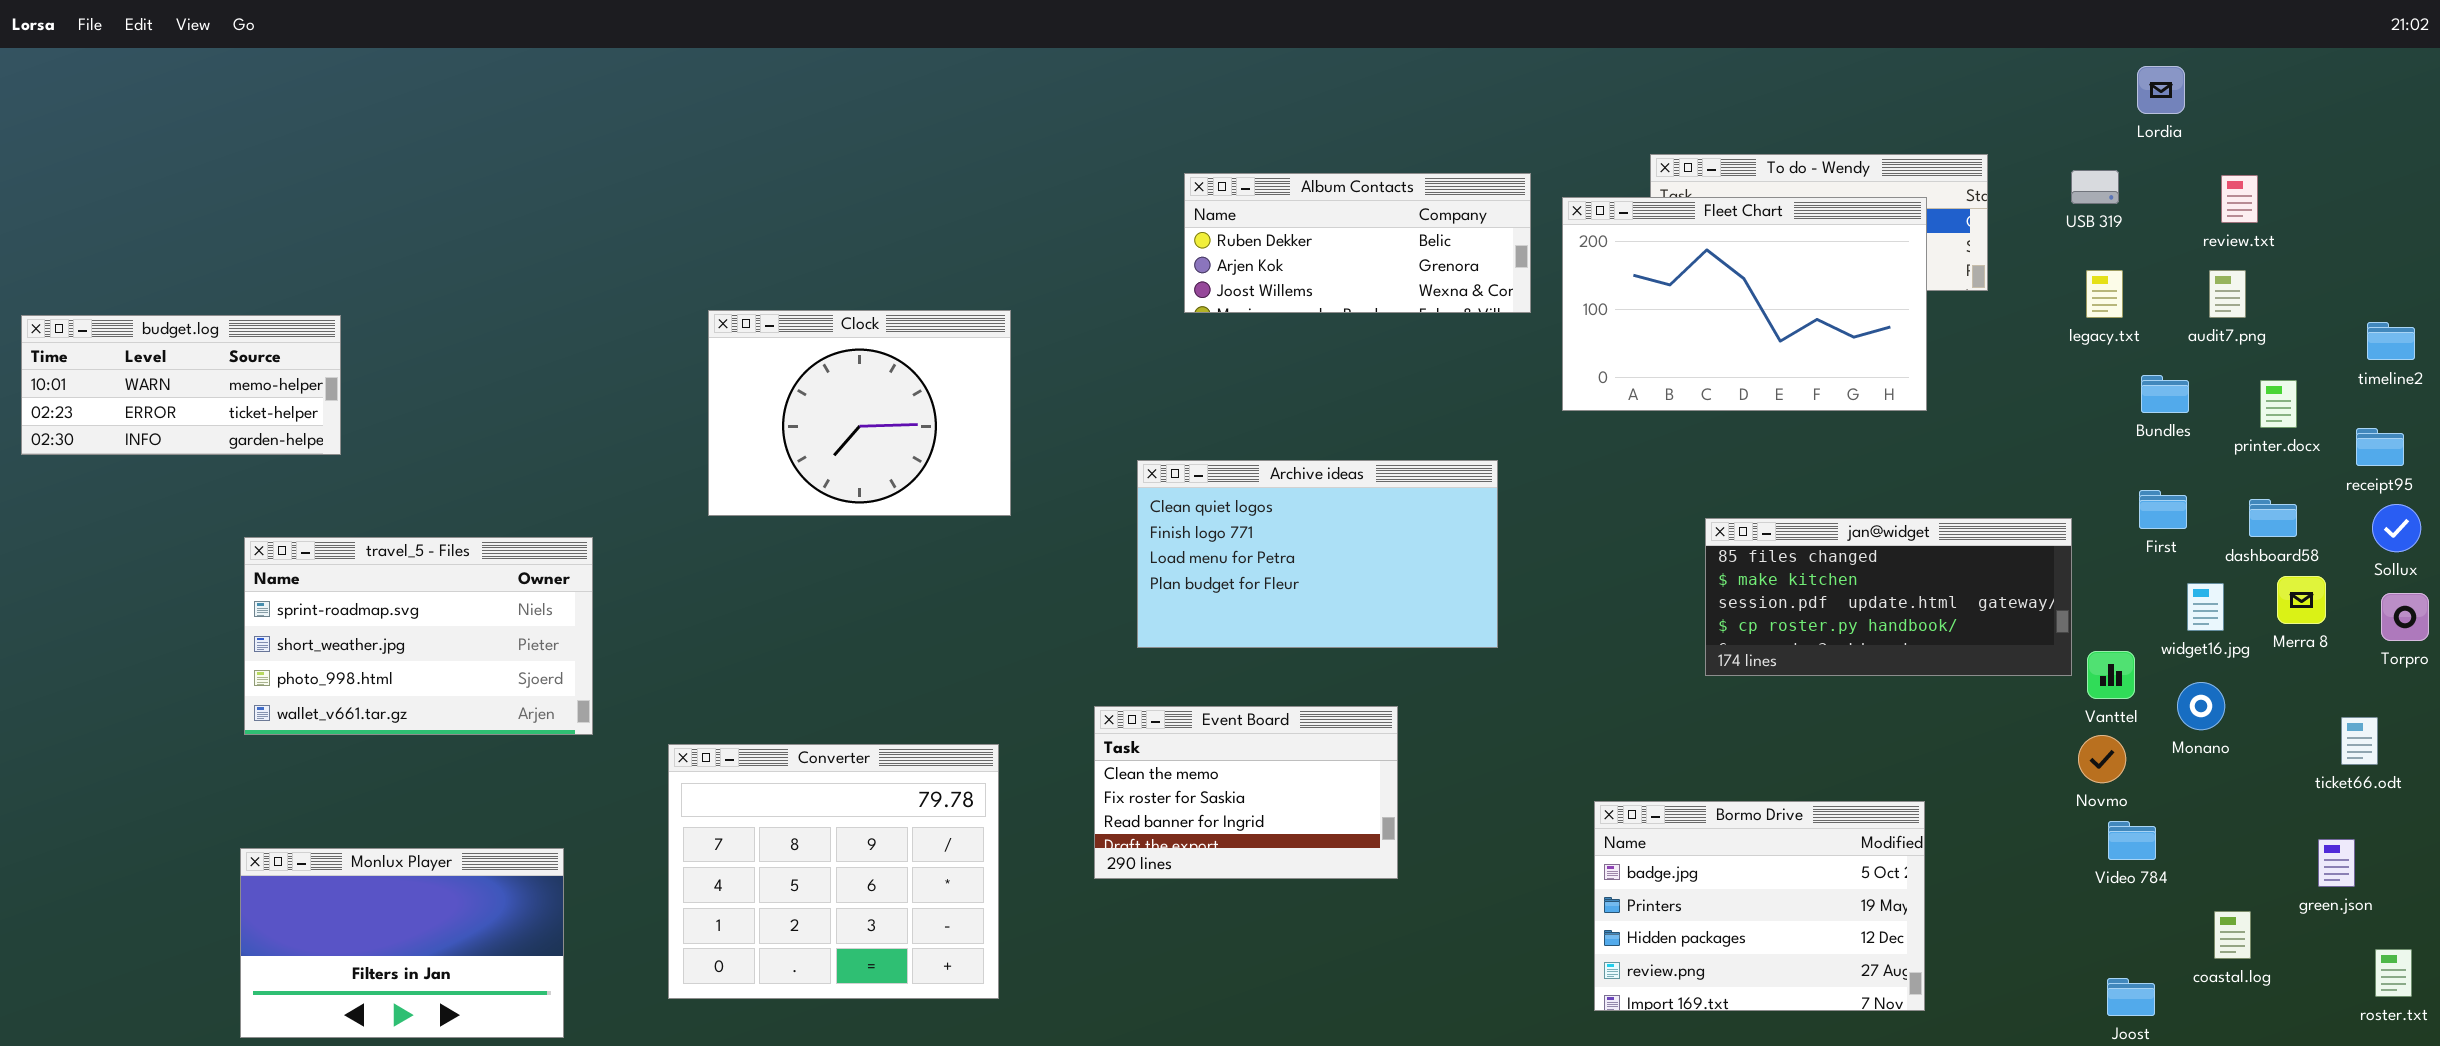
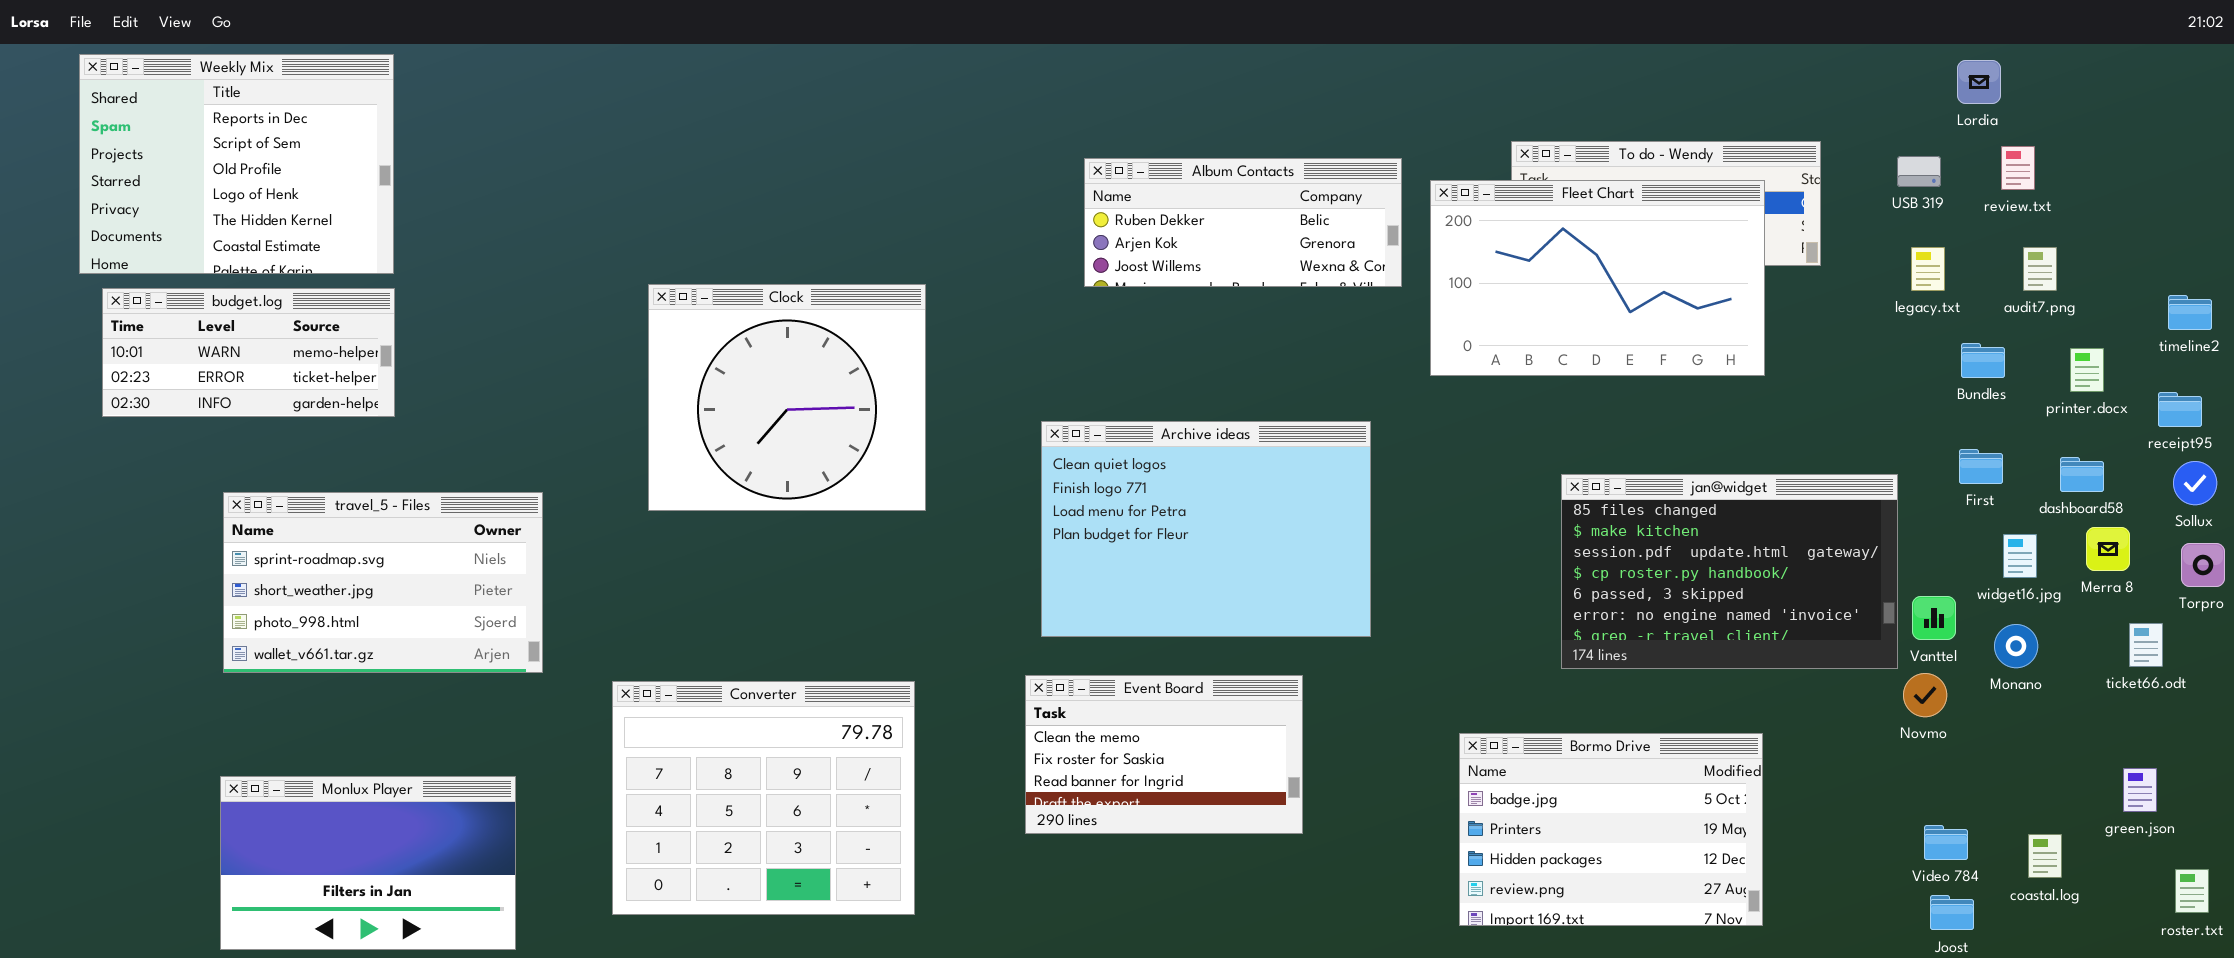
Weekly Mix: none -> [79,54,394,274], opened
review.txt: [2221,175,2258,223] -> [2001,146,2035,190], moved
Clock: [708,310,1011,516] -> [648,284,926,511], resized
budget.log: [21,315,341,455] -> [102,288,395,417], moved
Archive ideas: [1137,460,1498,648] -> [1041,421,1371,637], resized
jan@widget: [1705,518,2072,676] -> [1561,474,1898,669], resized
Event Board: [1094,706,1398,879] -> [1025,675,1303,834], moved
ticket66.odt: [2341,717,2378,765] -> [2129,623,2163,667], moved
Video 784: [2108,821,2156,860] -> [1924,825,1968,860], moved

